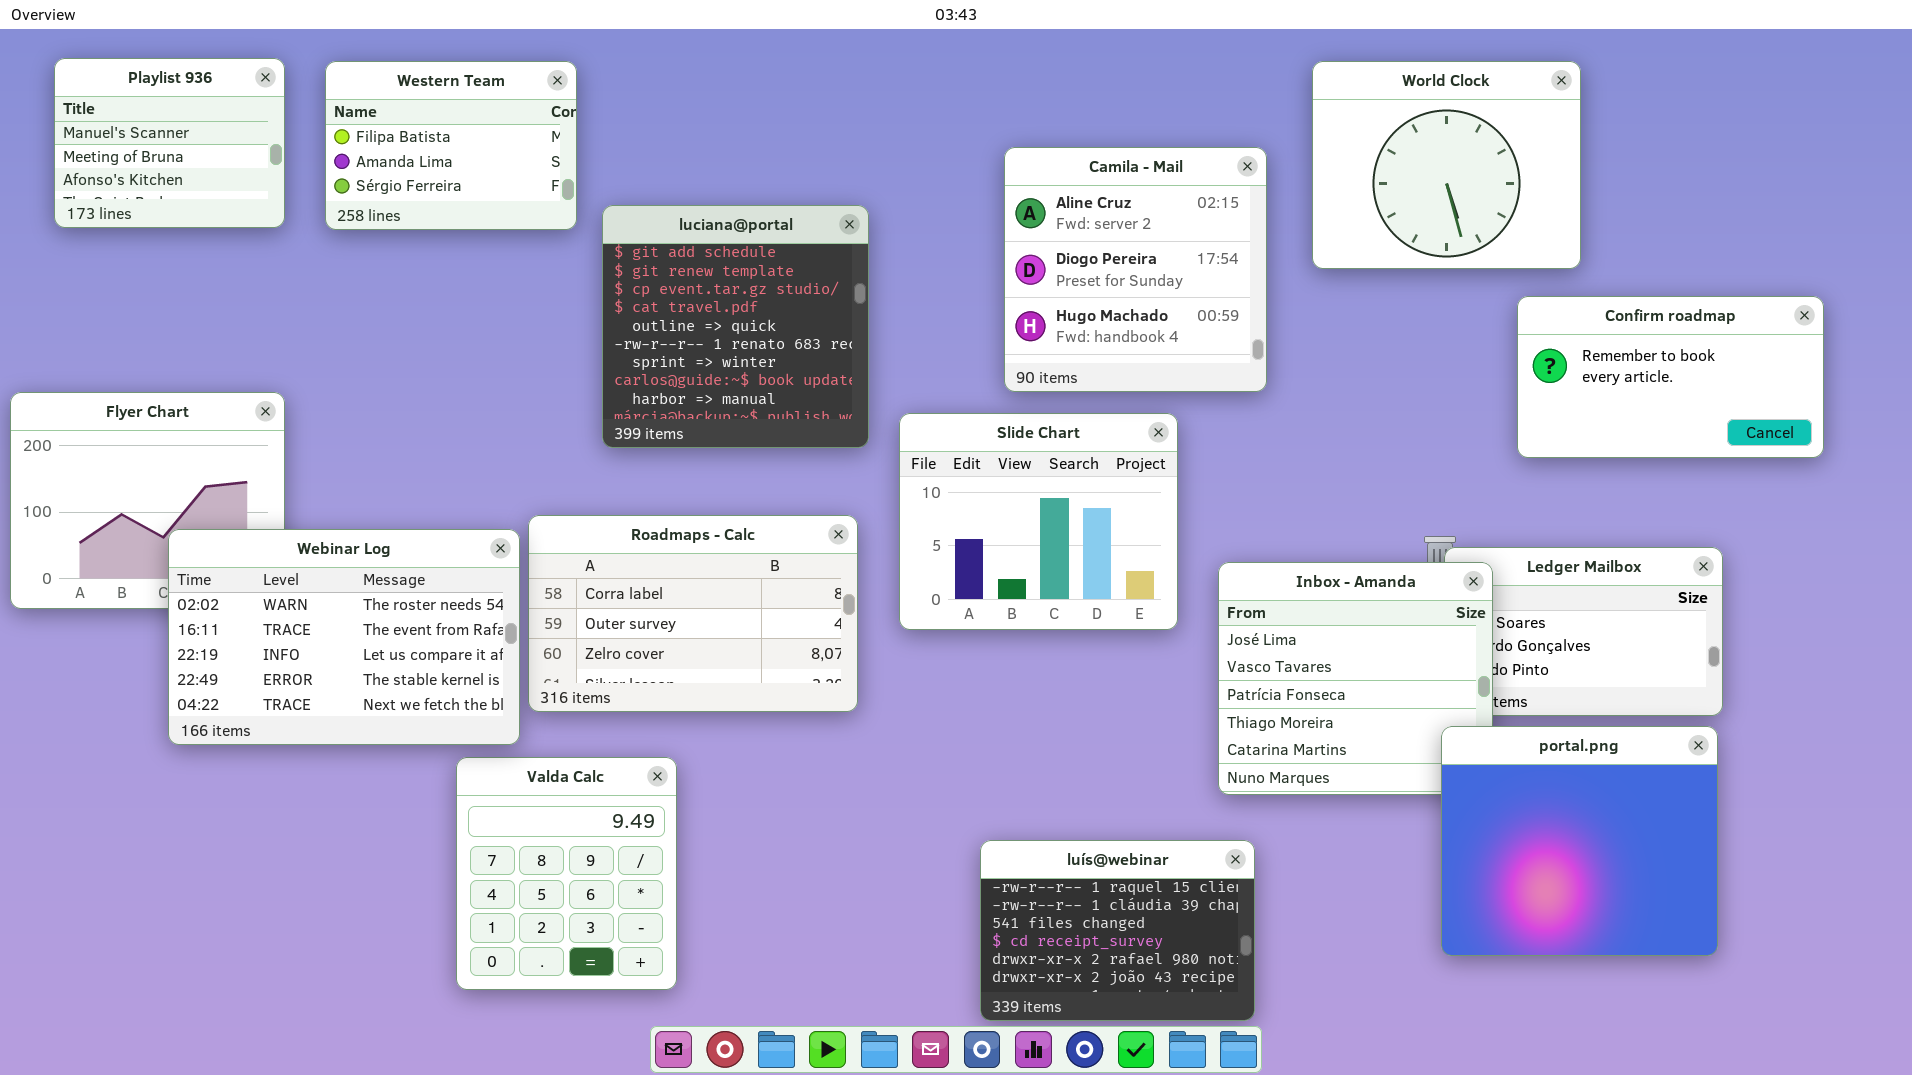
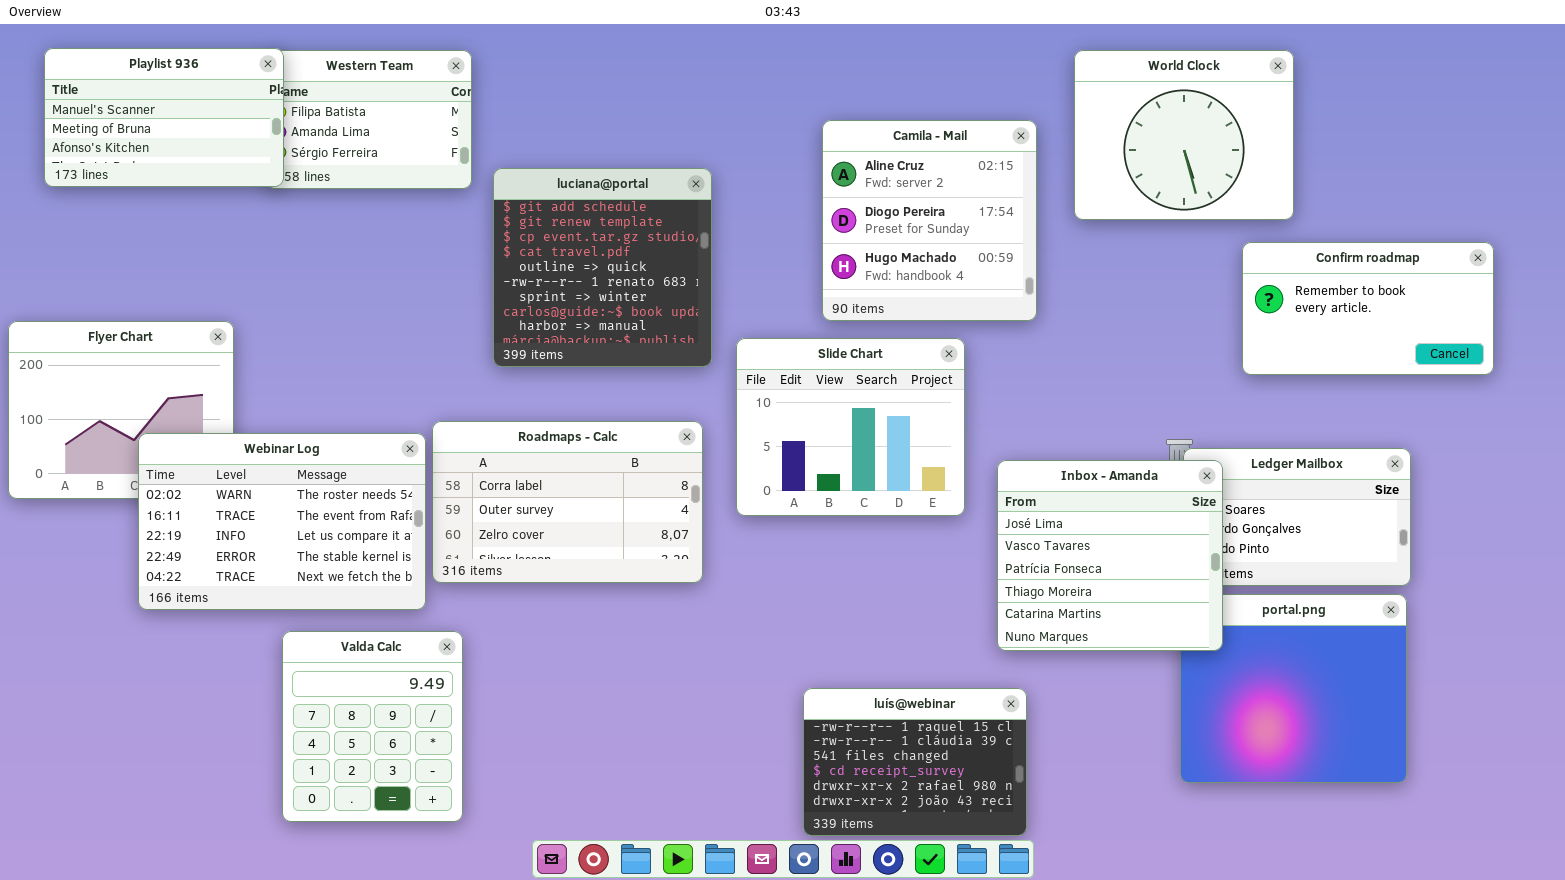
Playlist 936: [54,58,285,228] -> [44,48,284,187], resized
Inbox - Amanda: [1218,562,1493,795] -> [997,460,1223,651], raised
Valda Calc: [456,757,677,990] -> [282,631,463,822], moved

